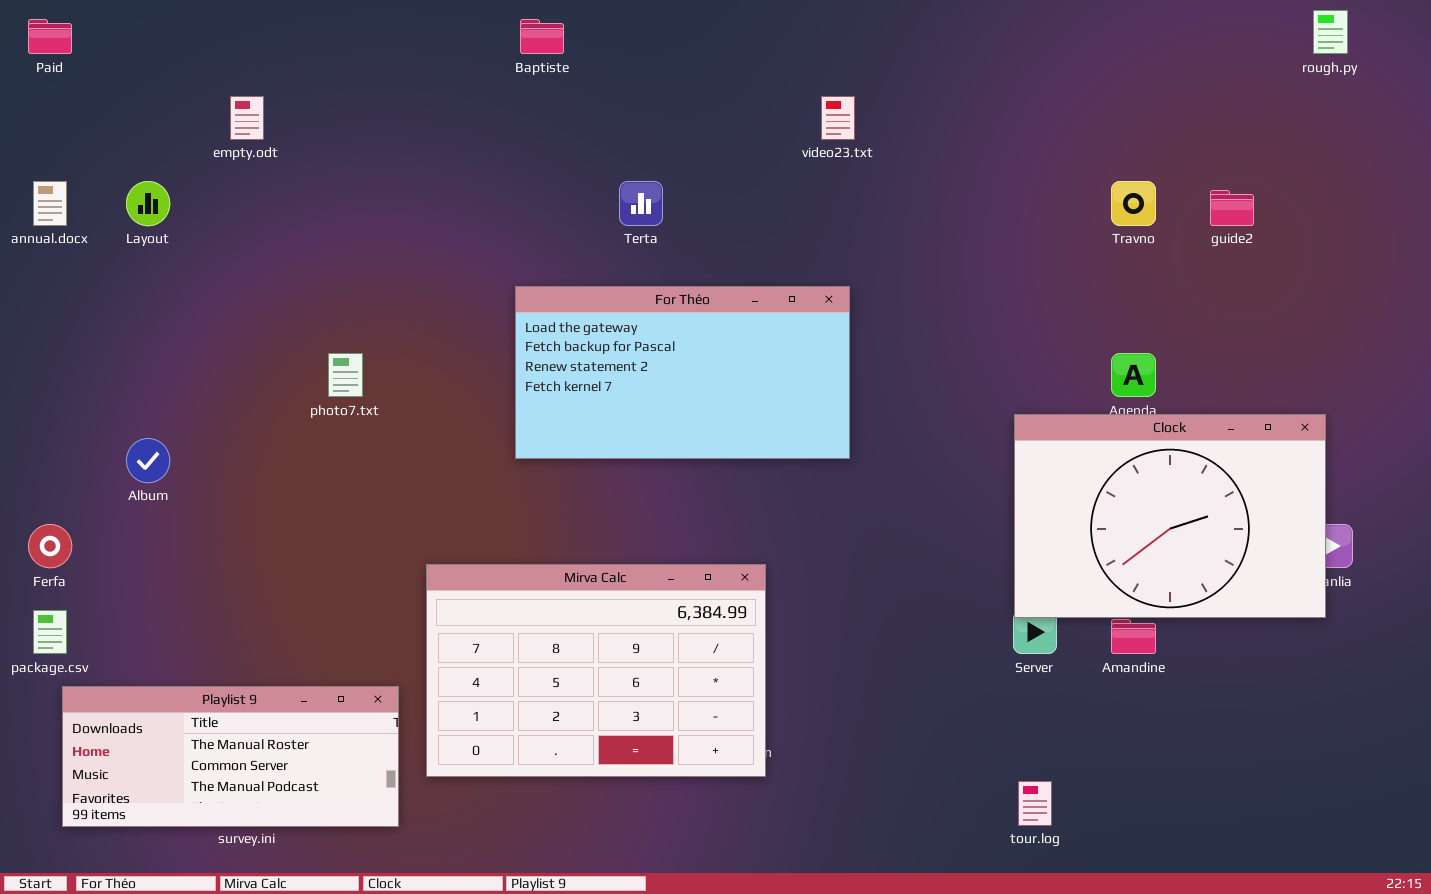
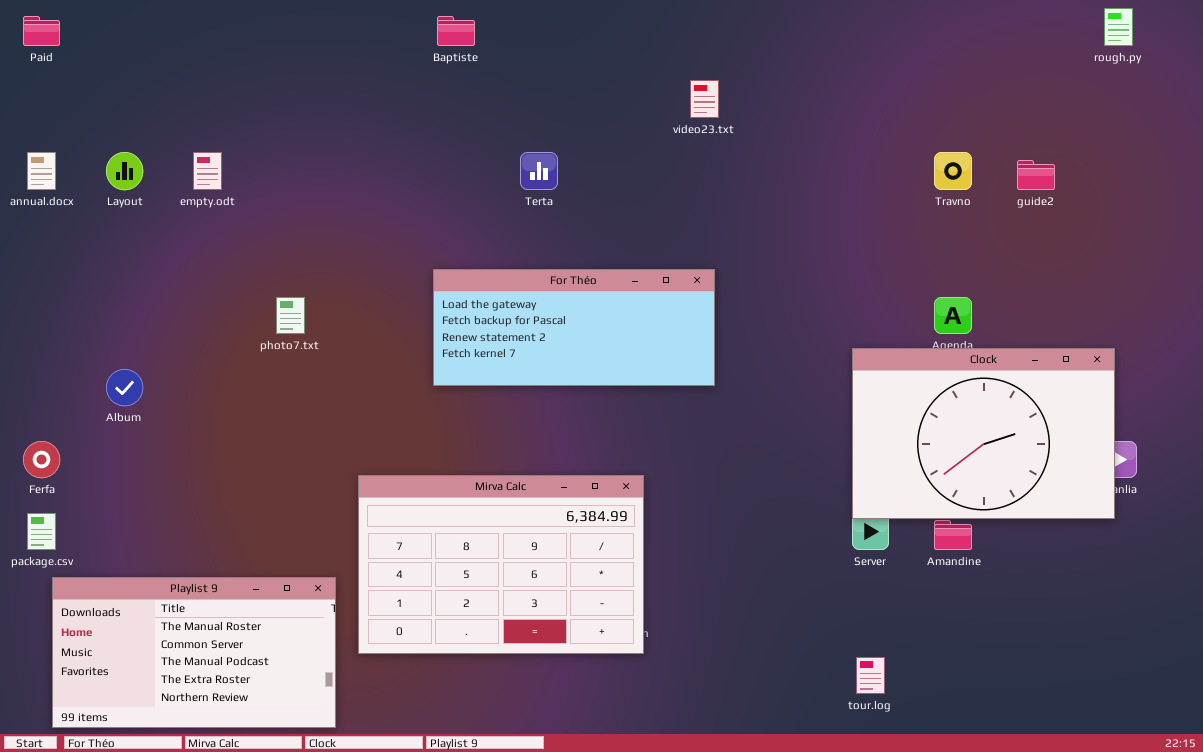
empty.odt: [230,96,264,140] -> [193,152,222,190], moved
For Théo: [515,286,850,459] -> [433,269,715,386], resized
Playlist 9: [62,686,399,827] -> [52,577,336,728], resized

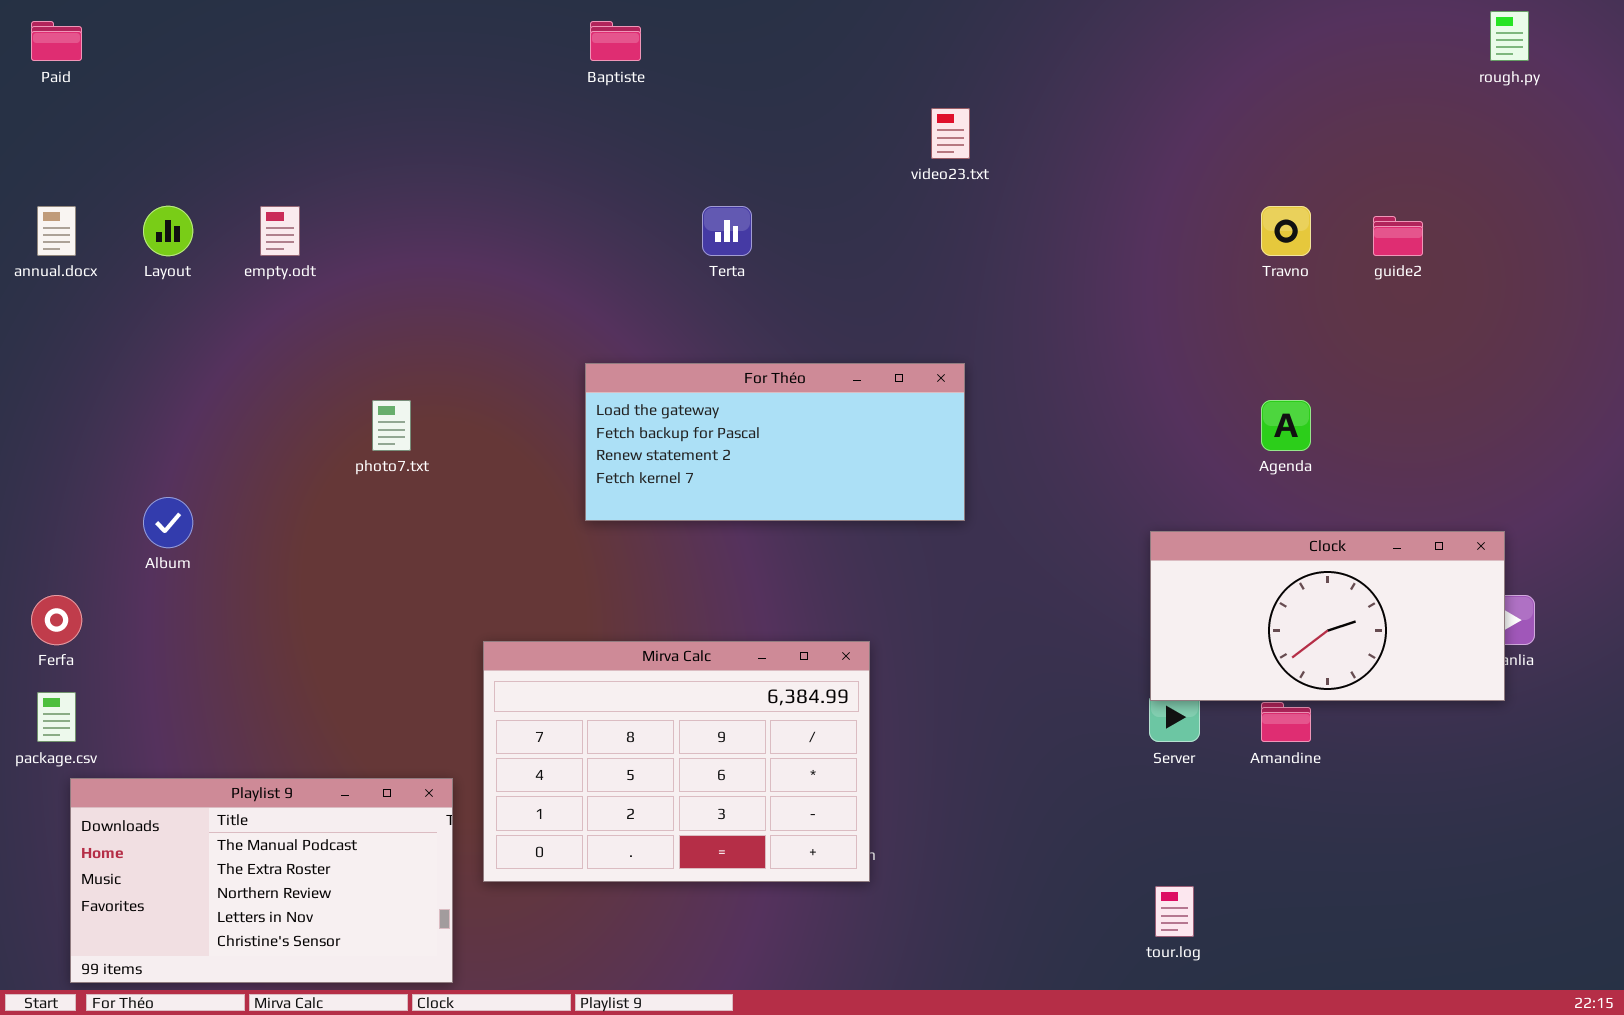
Clock: [852,348,1115,519] -> [1150,531,1505,701], resized
Playlist 9: [52,577,336,728] -> [70,778,453,983], scrolled down 2 rows

